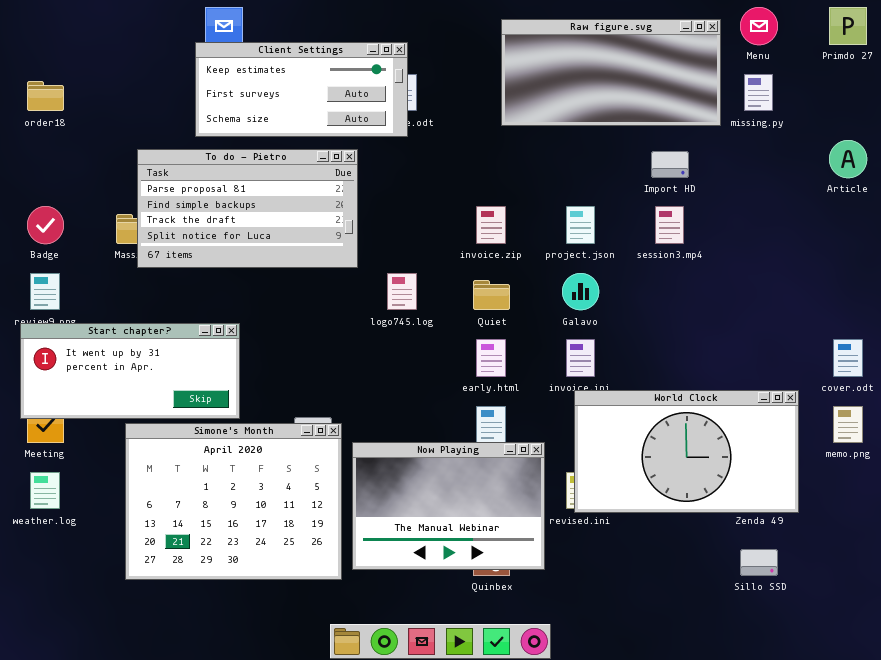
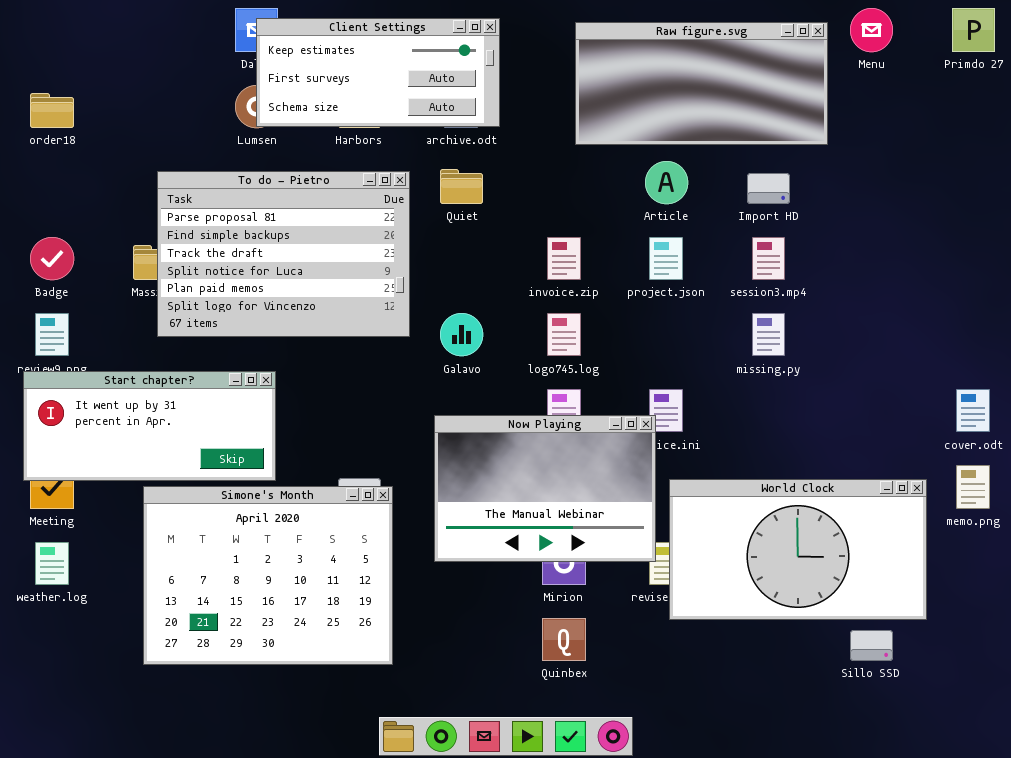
Client Settings: [195,42,408,137] -> [256,18,500,127], moved
missing.py: [744,74,773,111] -> [752,313,785,356], moved
Article: [829,140,867,178] -> [645,161,688,204], moved
To do - Pietro: [137,149,358,268] -> [157,171,410,337], resized
logo745.log: [387,273,417,310] -> [547,313,581,356], moved
Galavo: [562,273,599,310] -> [440,313,483,356], moved
Quiet: [473,280,510,310] -> [440,169,483,204], moved
World Clock: [574,390,799,513] -> [669,479,927,620], moved
Now Playing: [352,442,545,570] -> [434,415,656,562], moved

